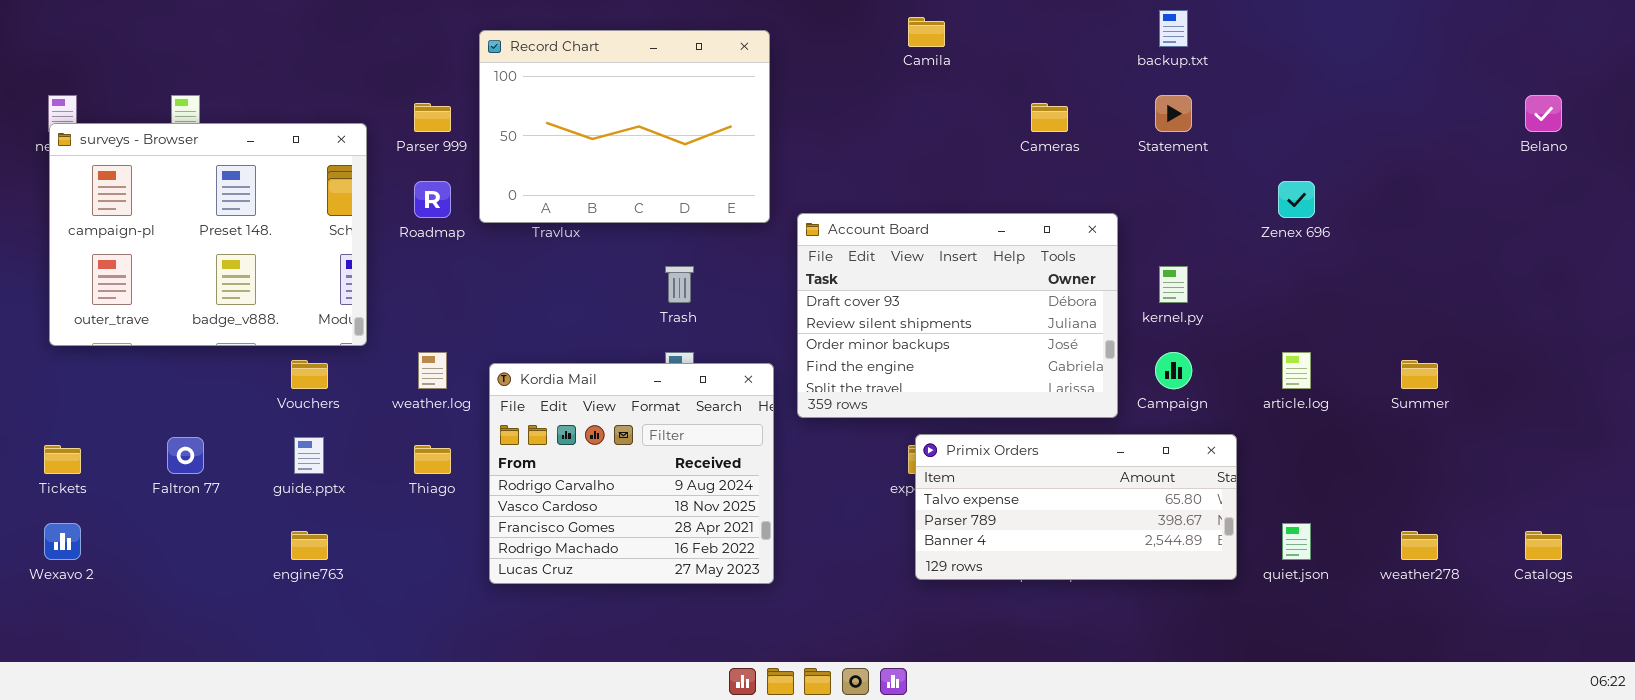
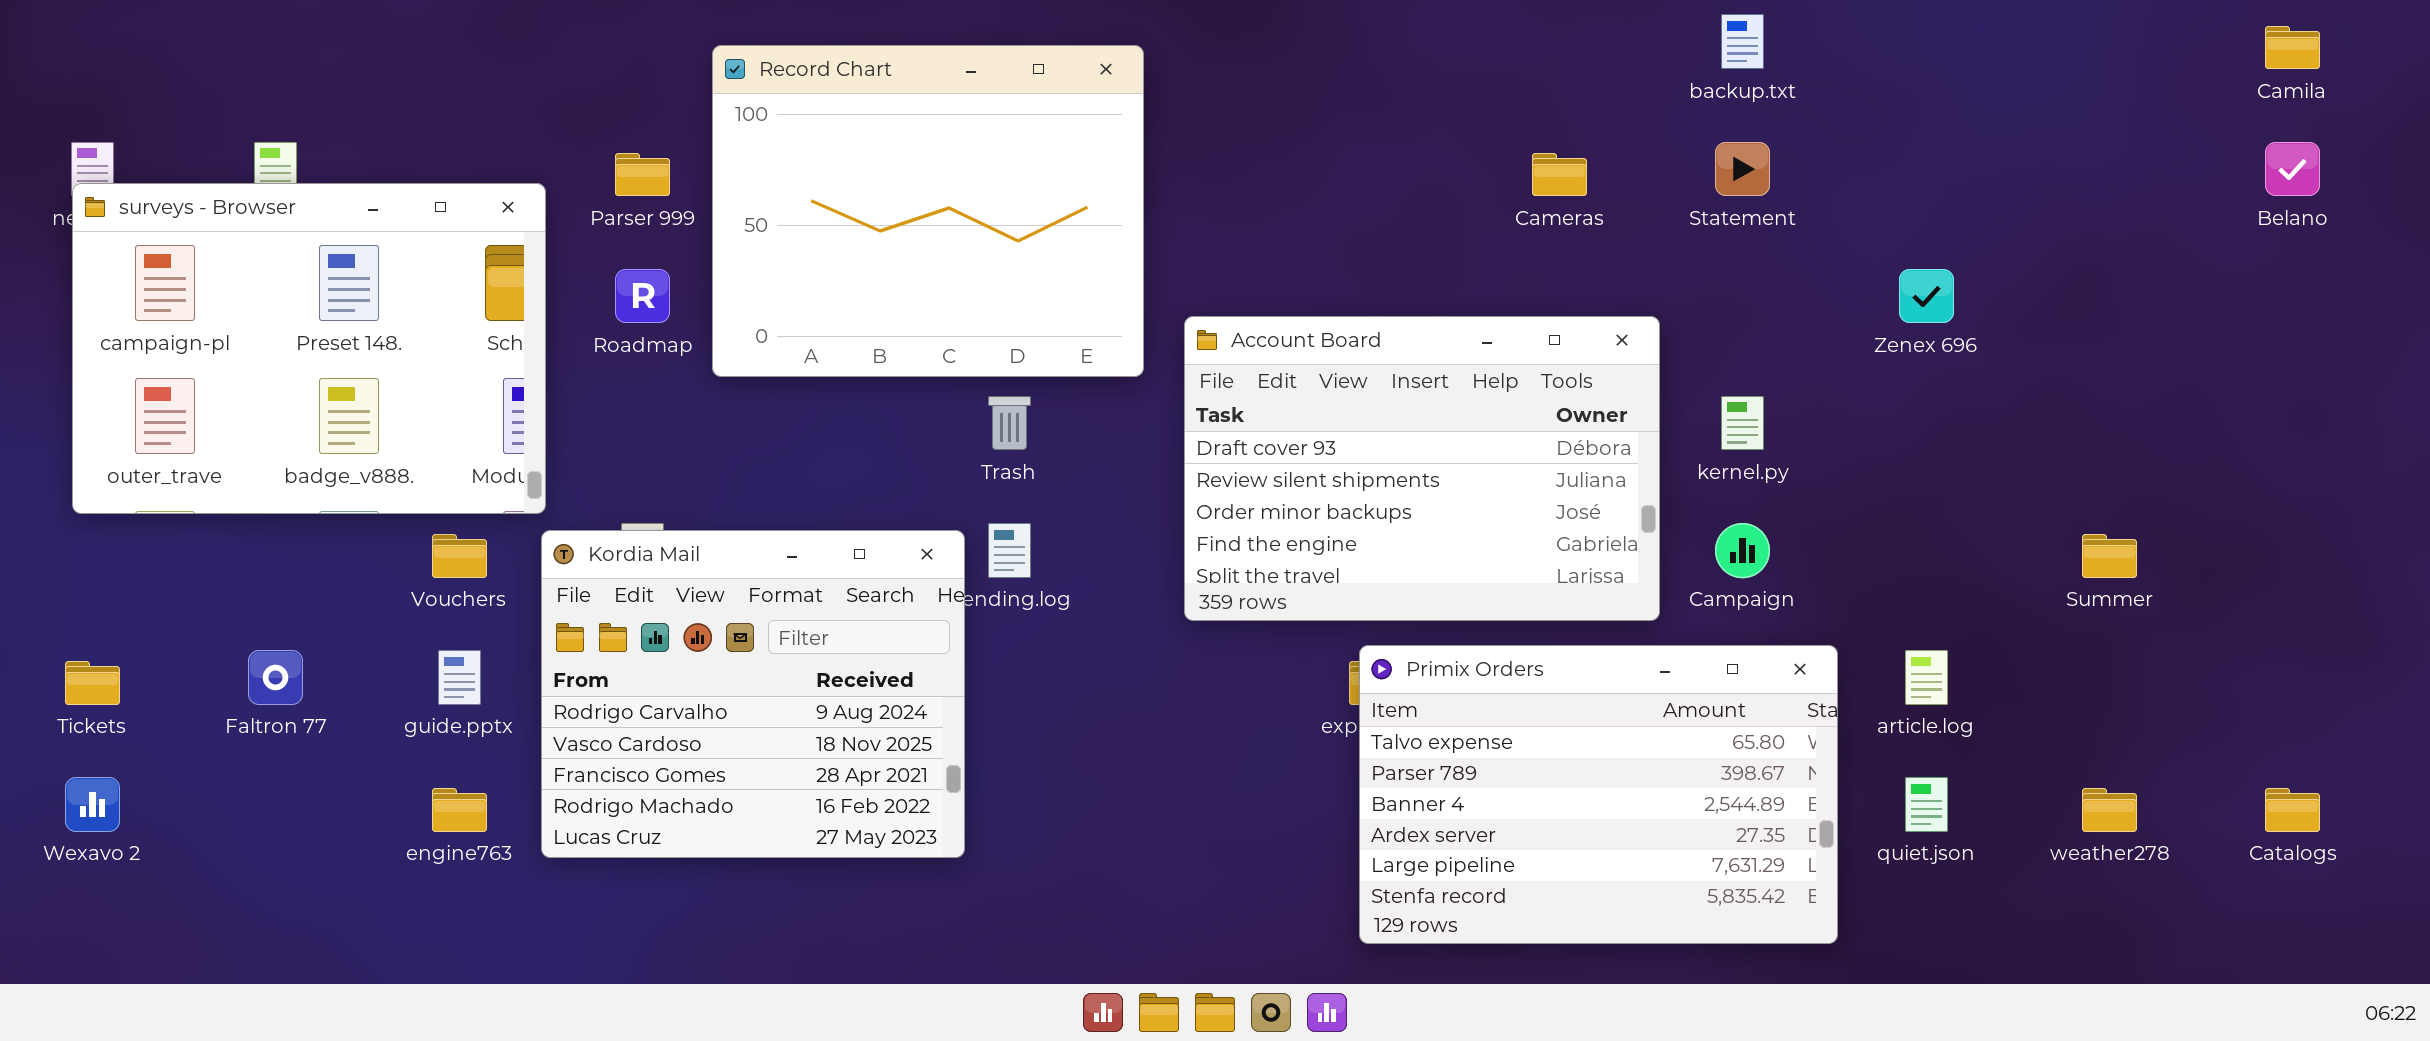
Camila: [908,17,945,47] -> [2265,26,2320,69], moved
Record Chart: [479,30,770,223] -> [712,45,1144,377], resized
article.log: [1282,352,1311,389] -> [1905,650,1948,705], moved
Kordia Mail: [489,363,774,584] -> [541,530,965,858], moved
Primix Orders: [915,434,1237,580] -> [1359,645,1838,944], resized

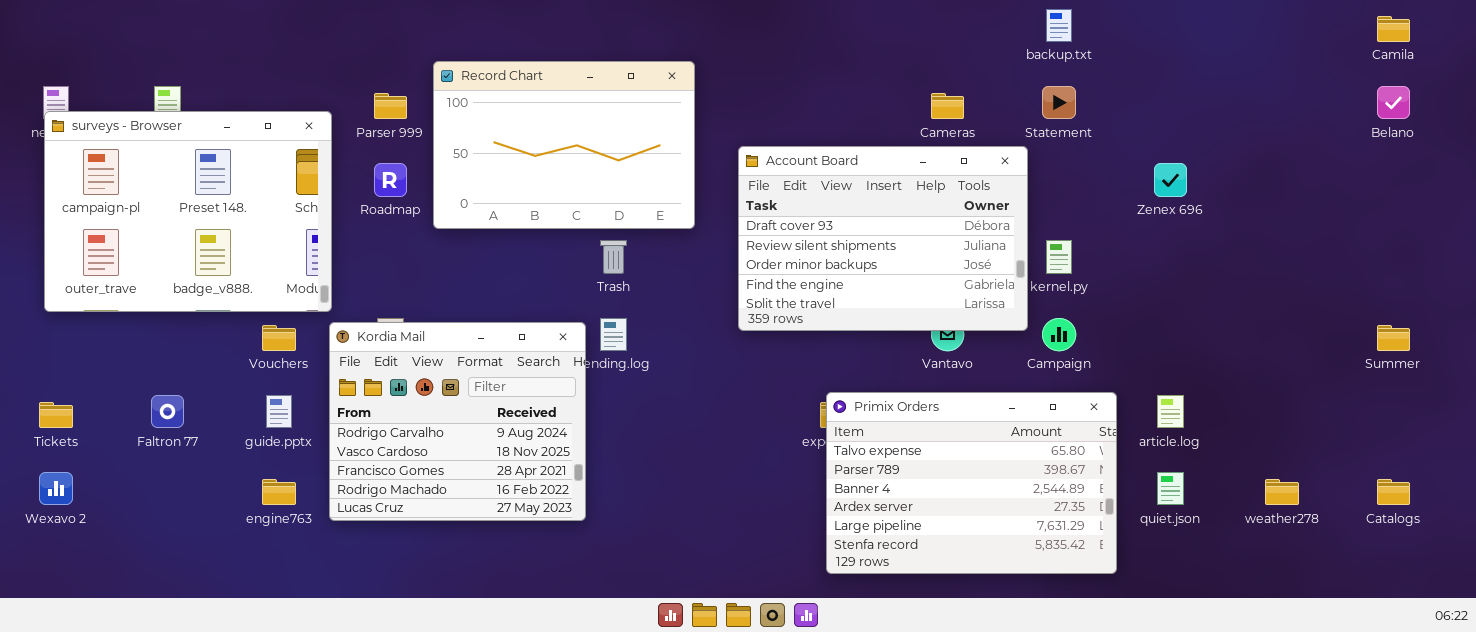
Record Chart: [712,45,1144,377] -> [433,61,695,229], resized
Account Board: [1184,316,1660,621] -> [738,146,1028,331], moved
Summer: [2082,534,2137,578] -> [1377,325,1410,351], moved

